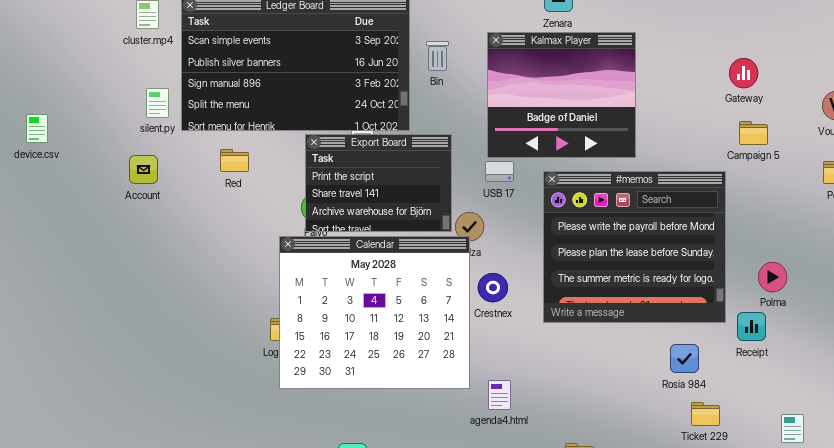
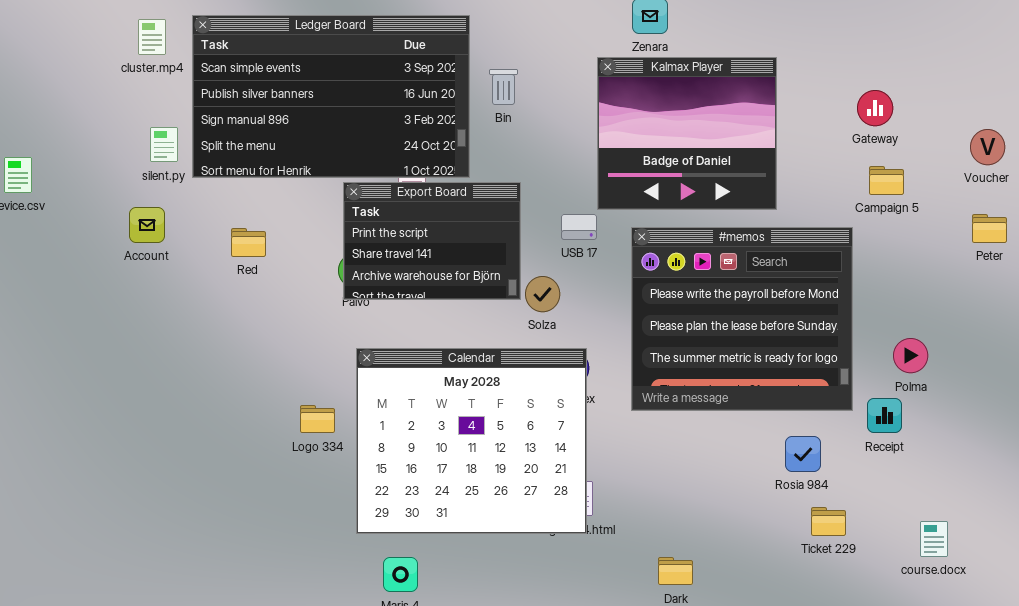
Kalmax Player: [487,32,636,158] -> [597,57,777,210], moved
Red: [220,149,249,172] -> [231,228,266,257], moved
Calendar: [279,236,470,389] -> [356,348,587,534], moved

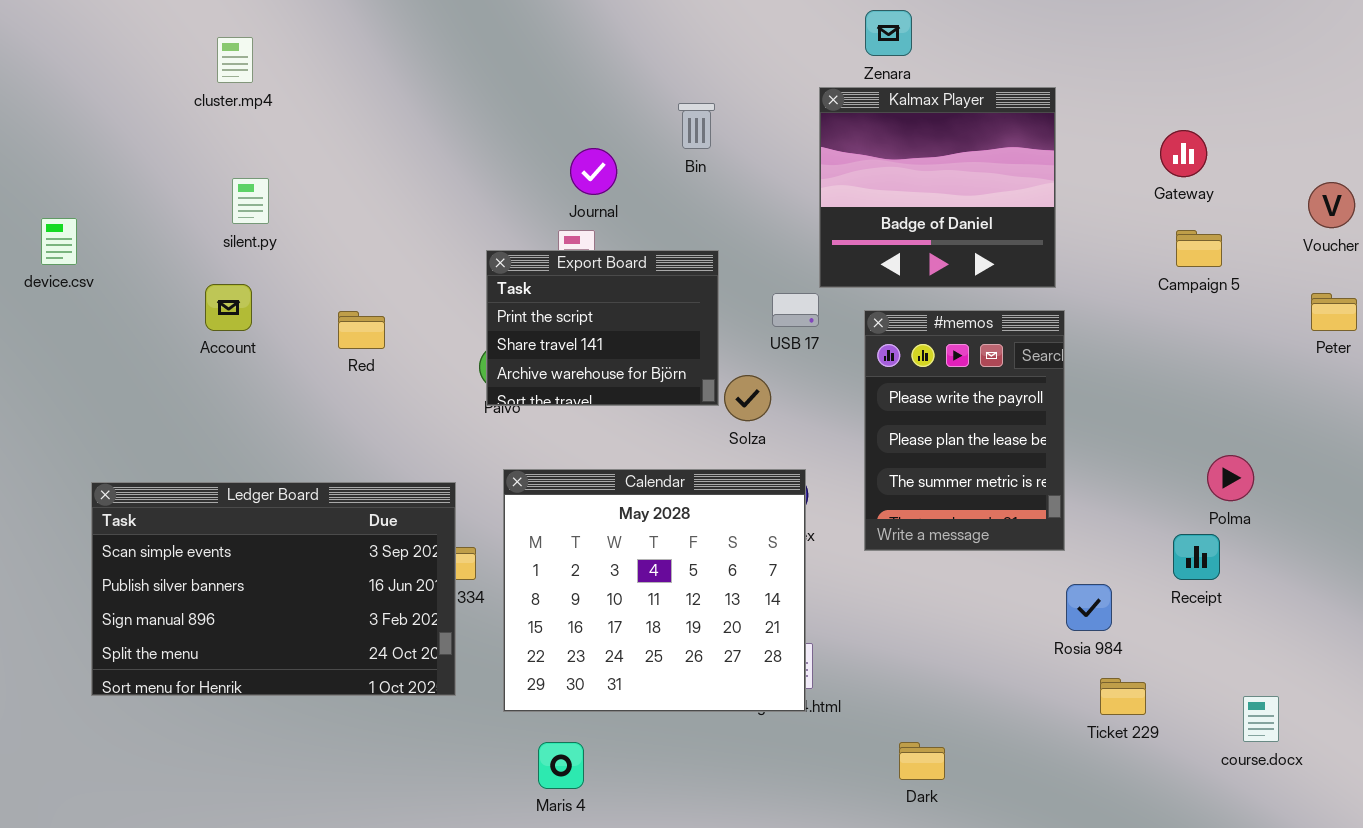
Ledger Board: [192,15,470,178] -> [91,482,456,696], moved
#memos: [631,227,853,411] -> [864,310,1065,551], resized

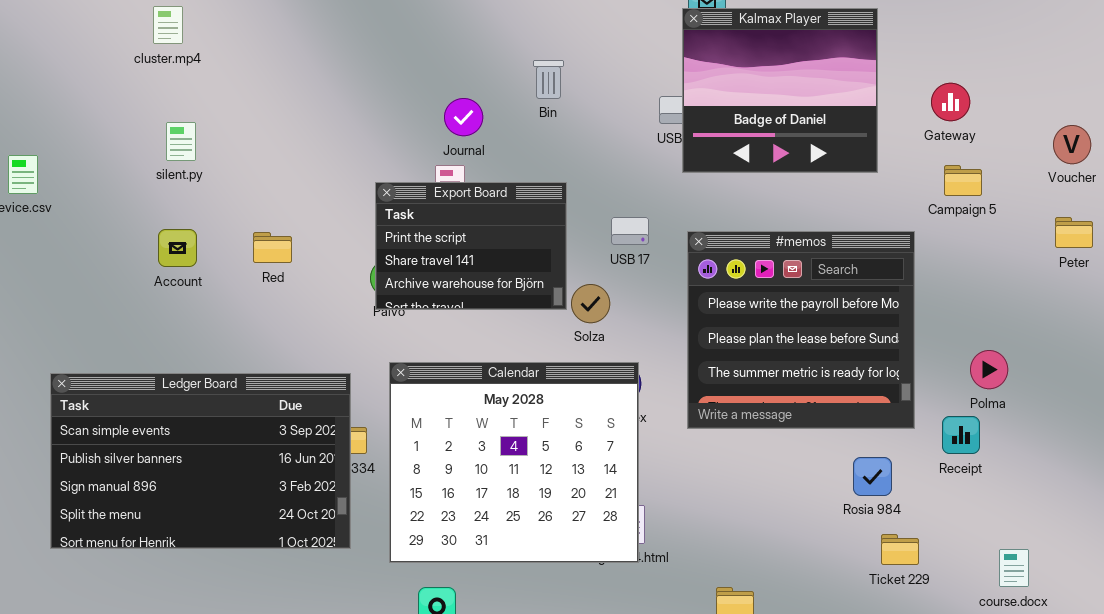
Kalmax Player: [819,87,1056,288] -> [682,8,878,173], moved
Account: [205,284,252,331] -> [158,229,197,267], moved
#memos: [864,310,1065,551] -> [687,231,915,429], resized

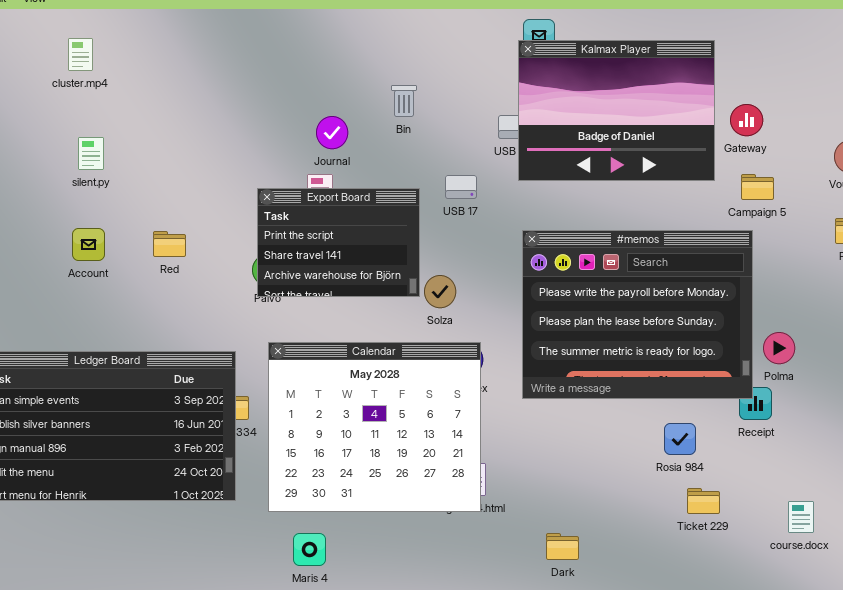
Kalmax Player: [682,8,878,173] -> [518,40,715,181], resized
USB 17: [611,217,649,245] -> [445,175,477,199], moved
#memos: [687,231,915,429] -> [522,230,753,399], resized

